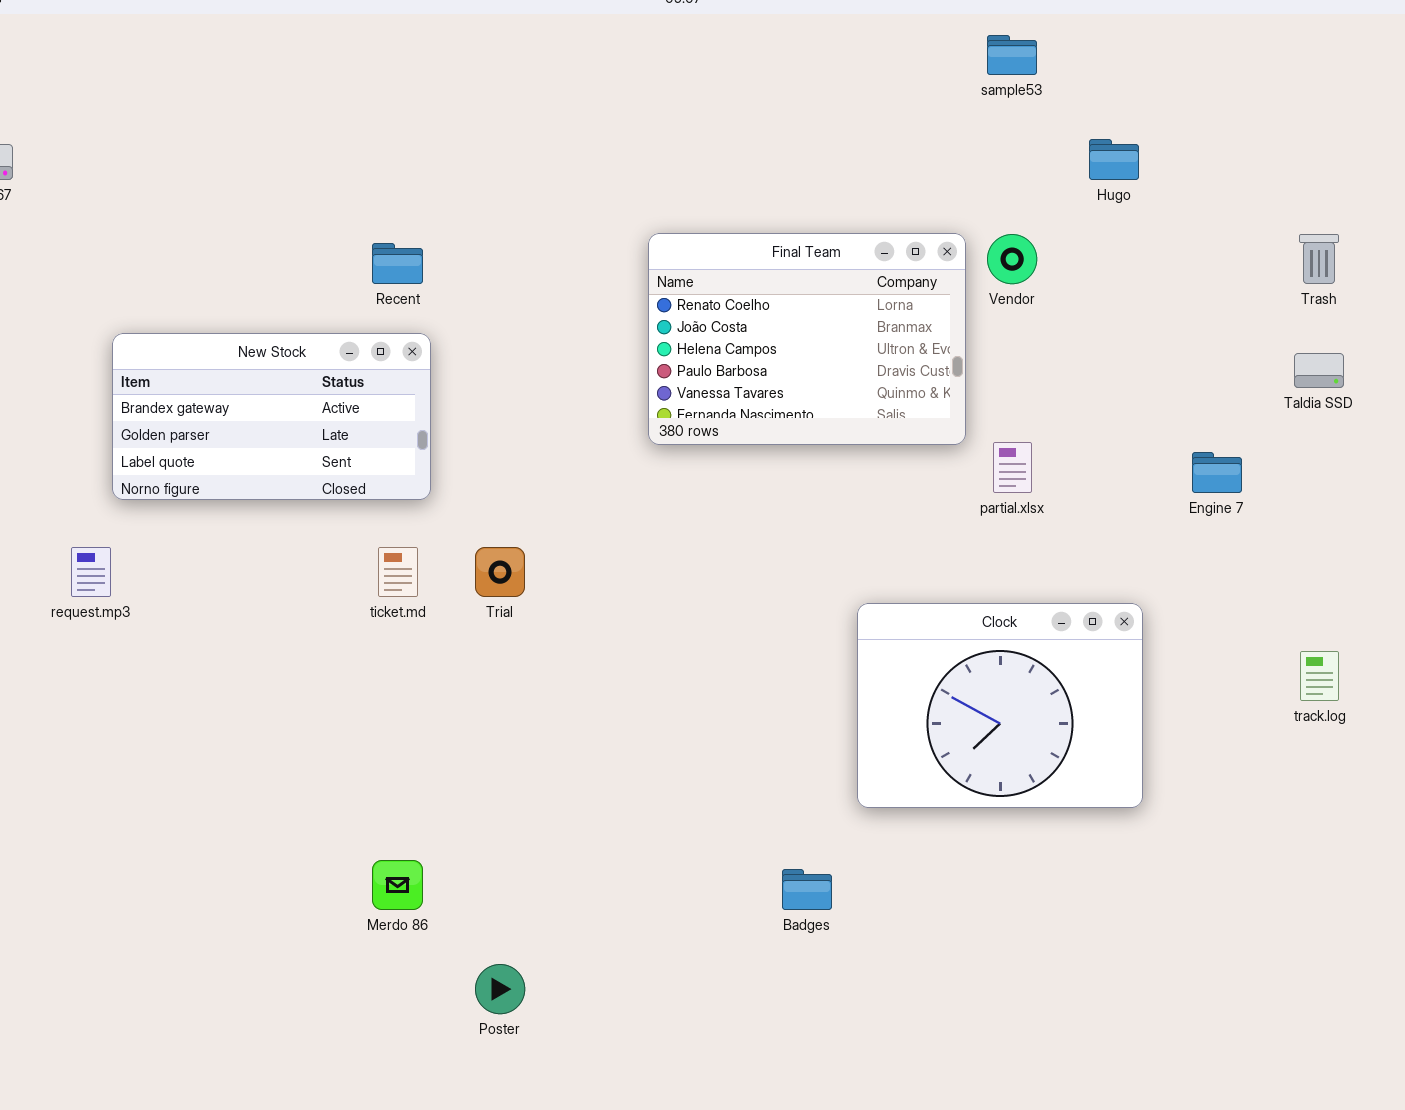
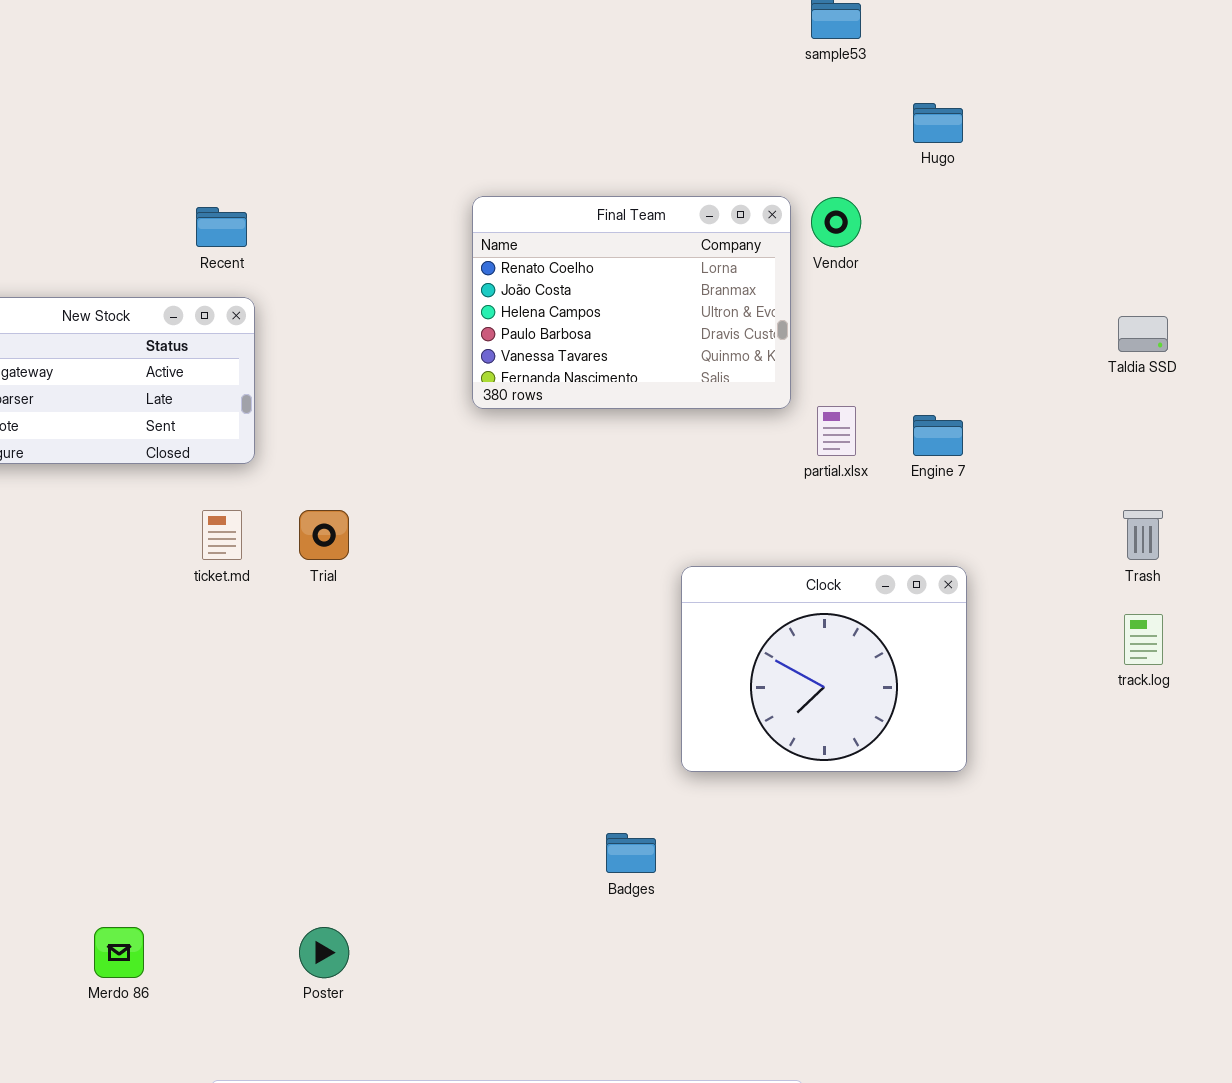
Trash: [1299,234,1339,284] -> [1123,510,1163,560], moved
Engine 7: [1192,452,1242,493] -> [913,415,963,456], moved
Merdo 86: [372,860,423,910] -> [94,927,144,978], moved

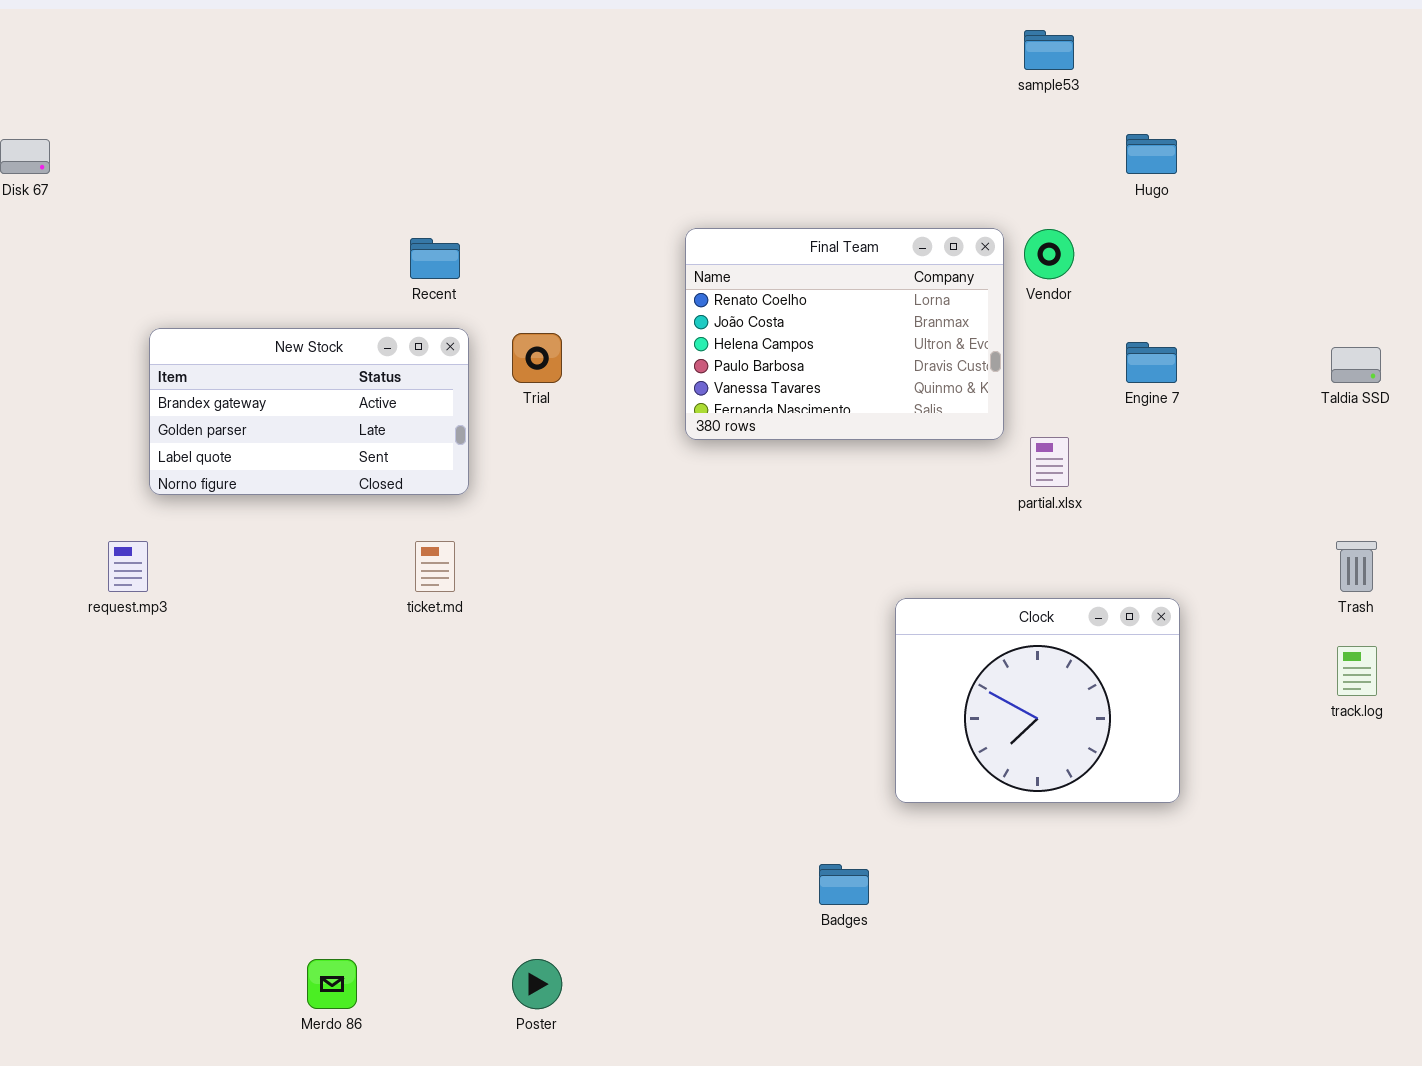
Engine 7: [913,415,963,456] -> [1126,342,1177,383], moved
Trial: [299,510,349,560] -> [512,333,562,383], moved

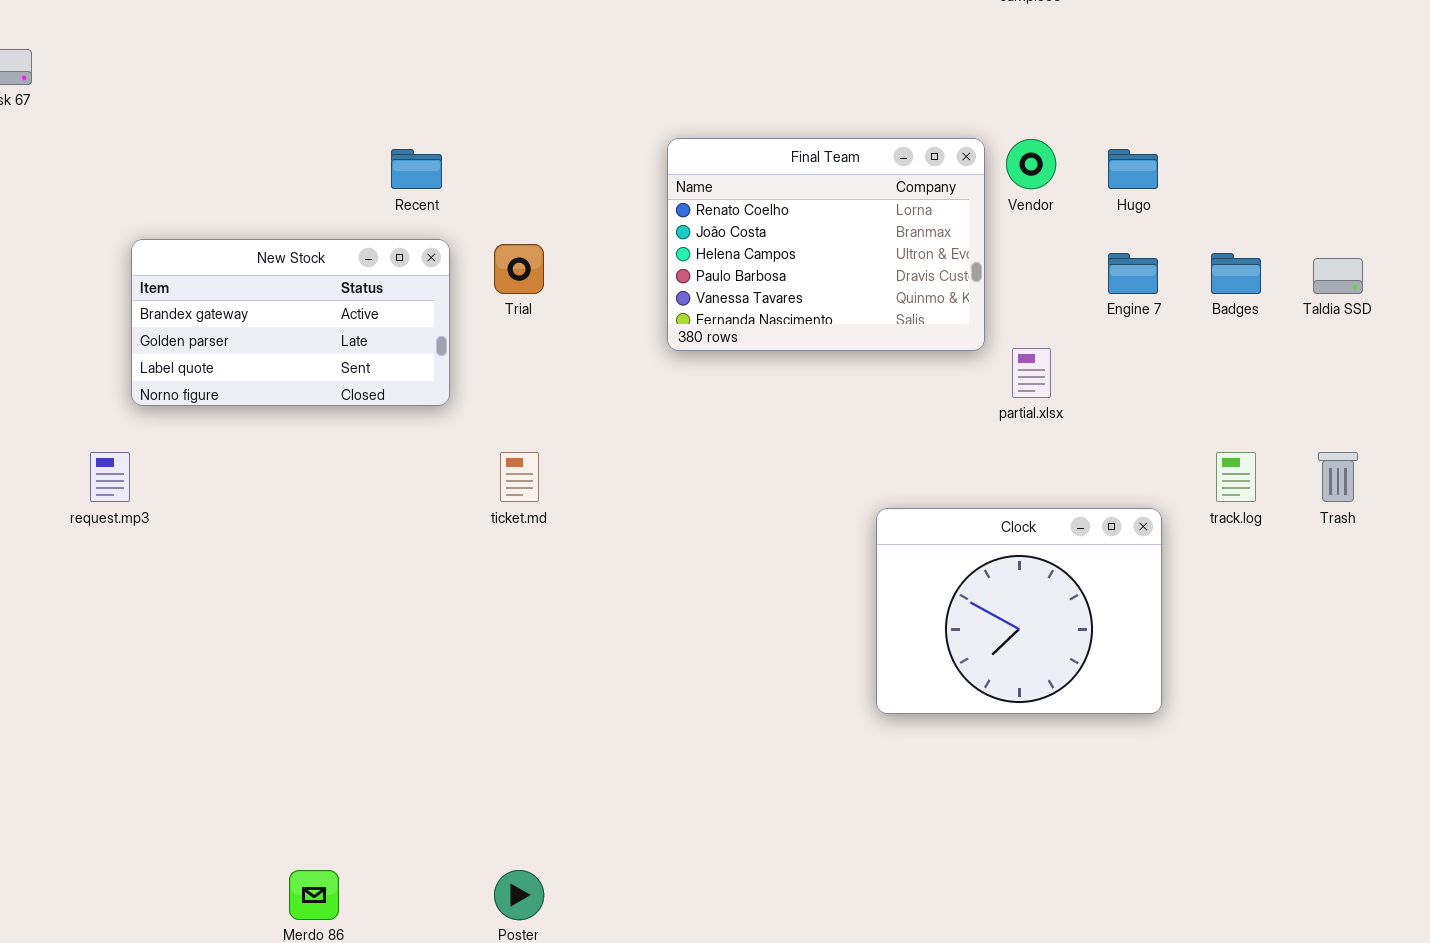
Hugo: [1126,134,1177,174] -> [1108,149,1158,189], moved
ticket.md: [415,541,455,592] -> [500,452,539,502], moved
track.log: [1337,646,1377,696] -> [1216,452,1256,502], moved
Badges: [819,864,869,905] -> [1211,253,1261,294], moved

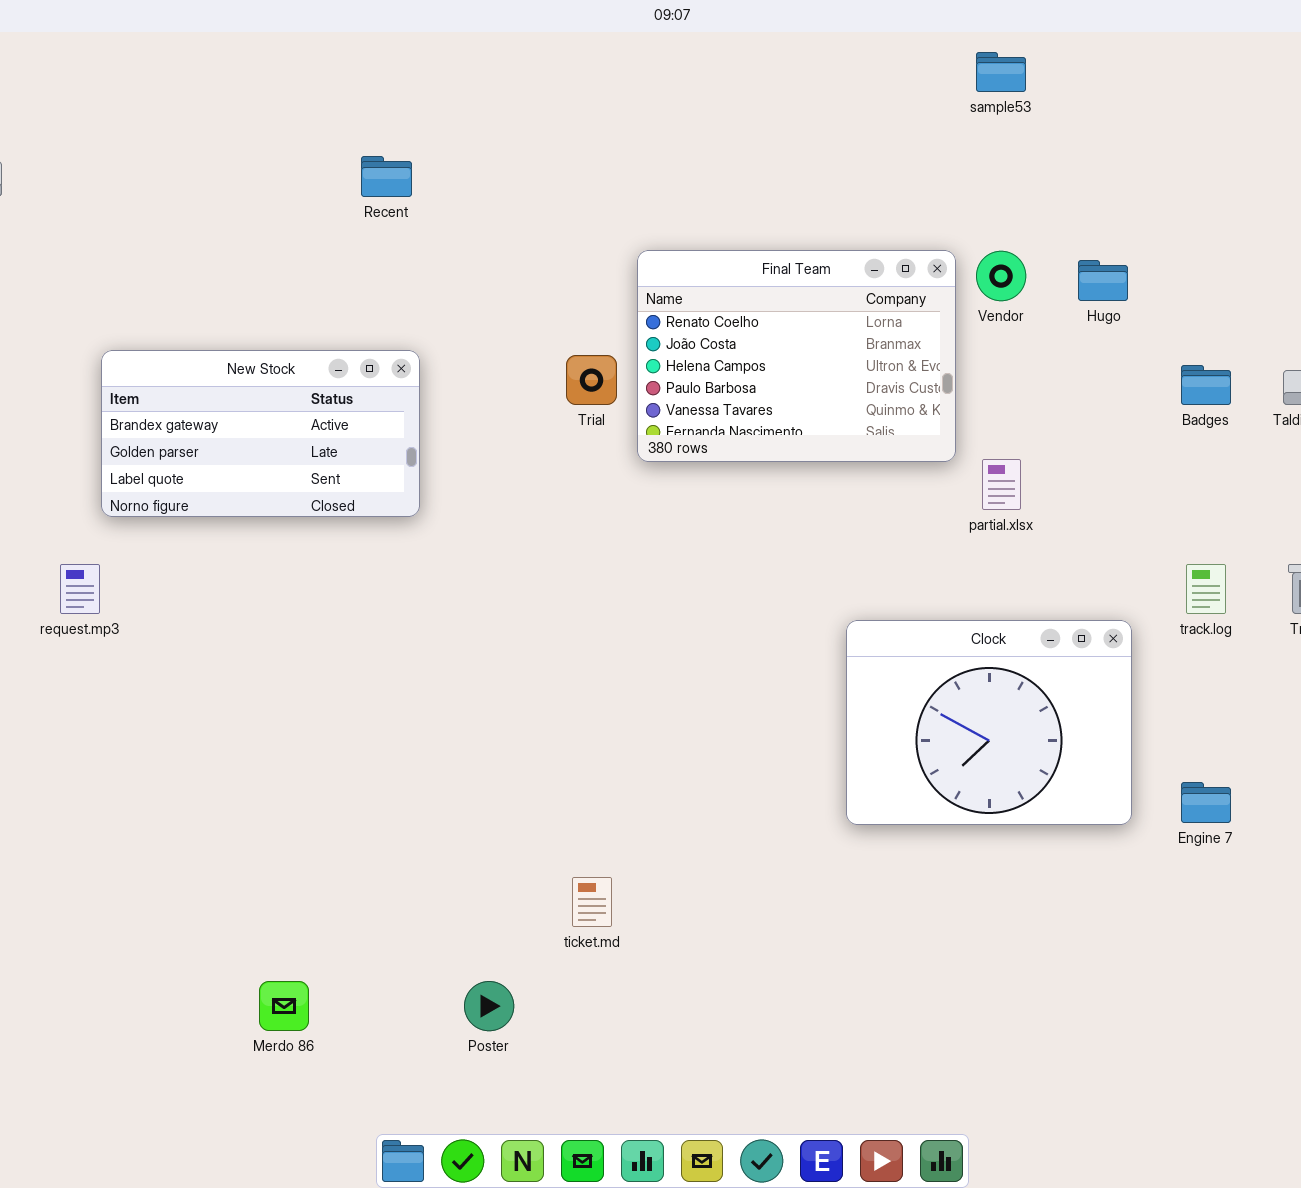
Recent: [391,149,442,189] -> [361,156,412,197], moved
Trial: [494,244,544,294] -> [566,355,617,405], moved
Engine 7: [1108,253,1158,294] -> [1181,782,1231,823], moved
ticket.md: [500,452,539,502] -> [572,877,612,927], moved

